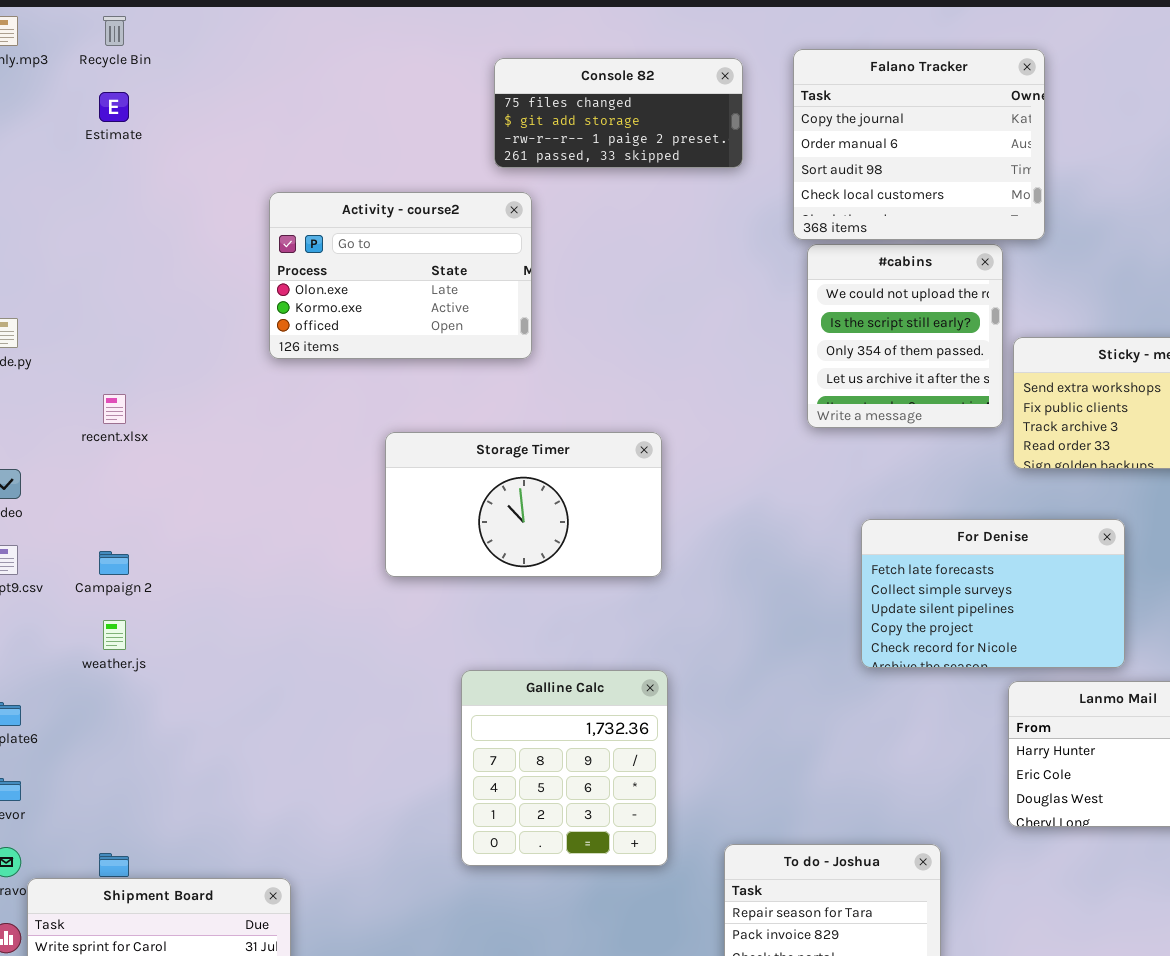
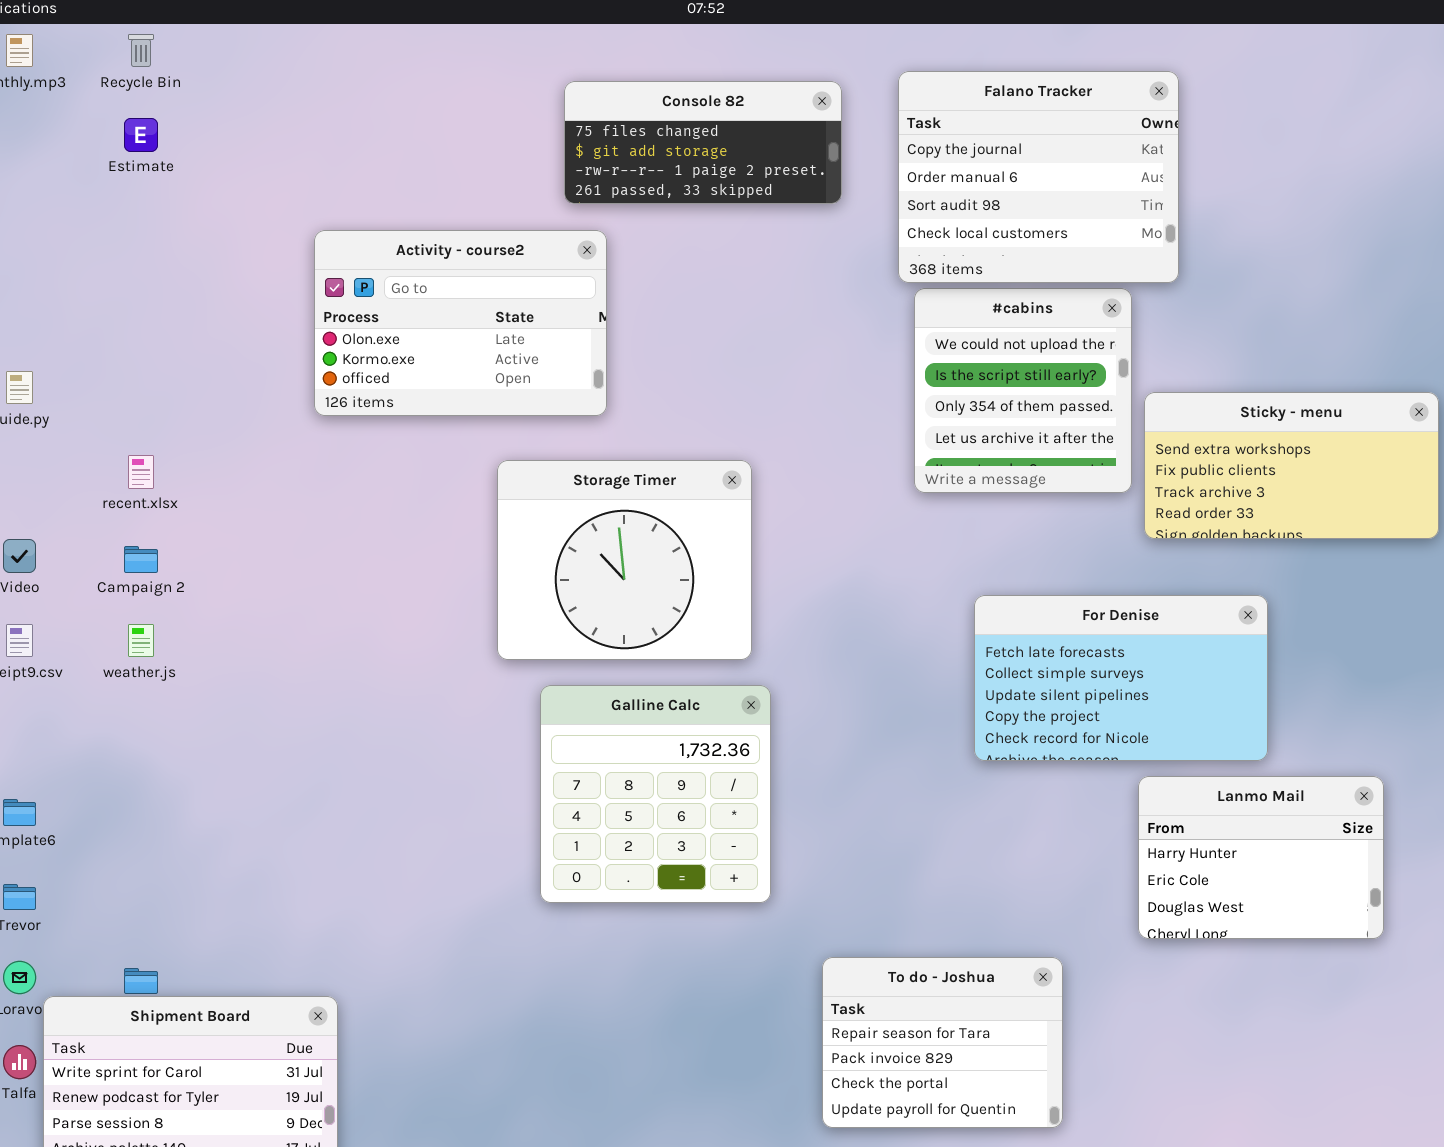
Storage Timer: [385,432,662,577] -> [497,460,752,660], resized
Campaign 2: [99,551,129,575] -> [124,546,158,573], moved
weather.js: [103,620,126,650] -> [128,624,154,657], moved
Galline Calc: [461,670,668,866] -> [540,685,771,903], moved

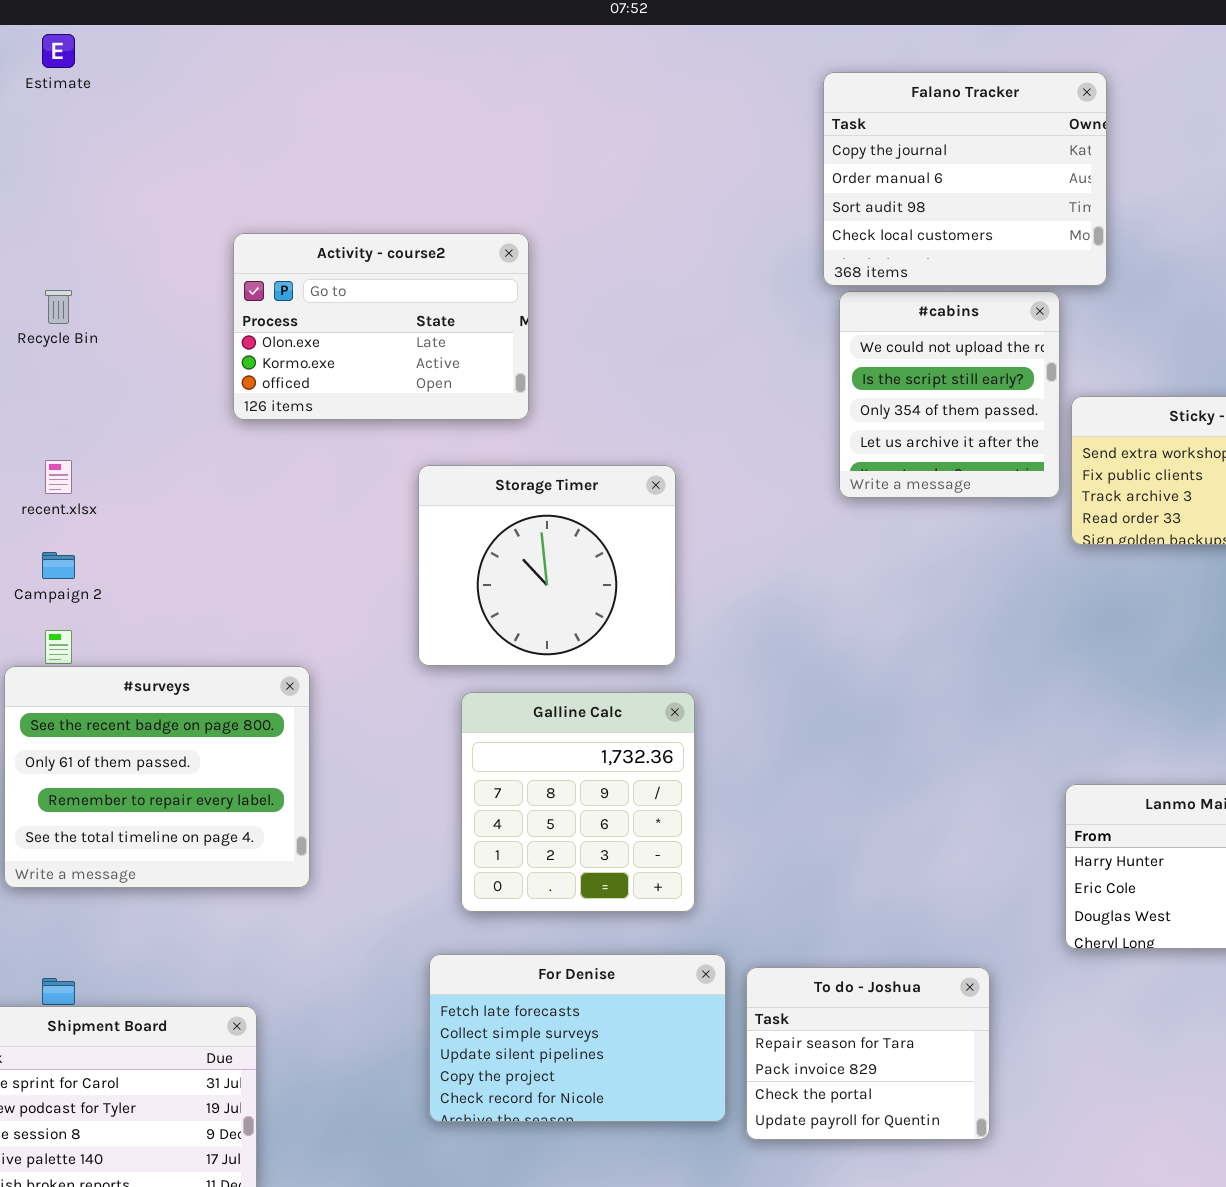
Recycle Bin: [128,34,154,67] -> [45,290,72,324], moved
Console 82: [564,81,842,204] -> none, closed
Estimate: [124,118,158,152] -> [42,34,75,68], moved
For Denise: [974,595,1268,761] -> [429,954,726,1122], moved
#surveys: none -> [4,666,310,888], opened

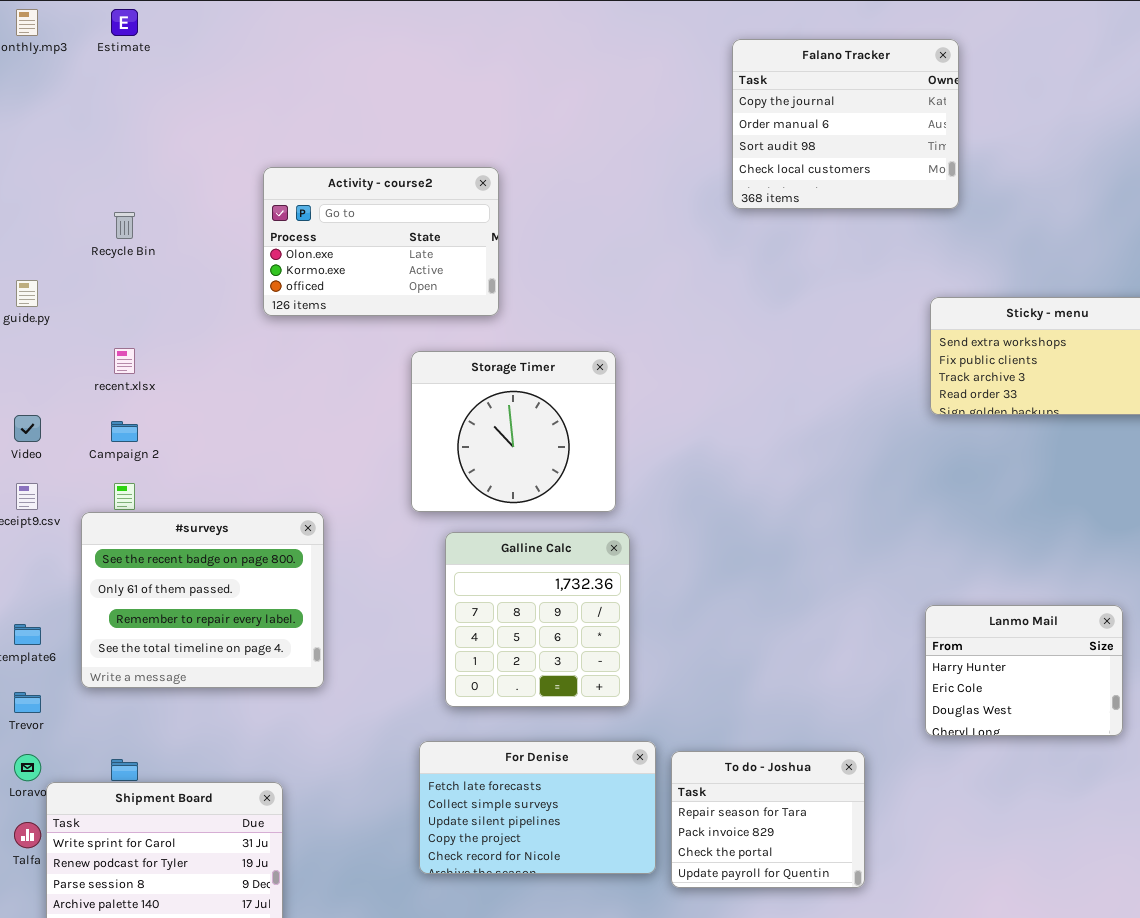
#cabins: [839,291,1060,498] -> none, closed

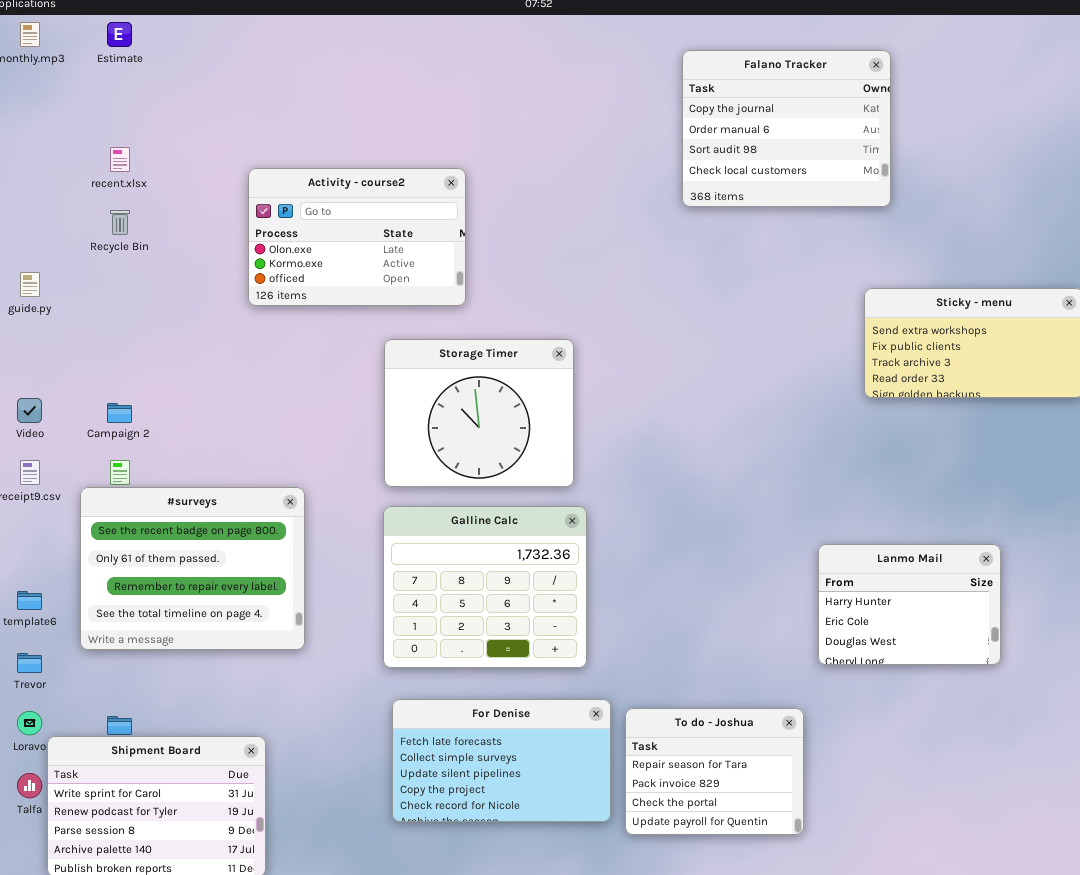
recent.xlsx: [114,348,135,374] -> [110,147,130,172], moved
Galline Calc: [445,532,630,707] -> [383,506,587,668], resized
Lanmo Mail: [925,605,1123,736] -> [818,544,1001,665], moved

